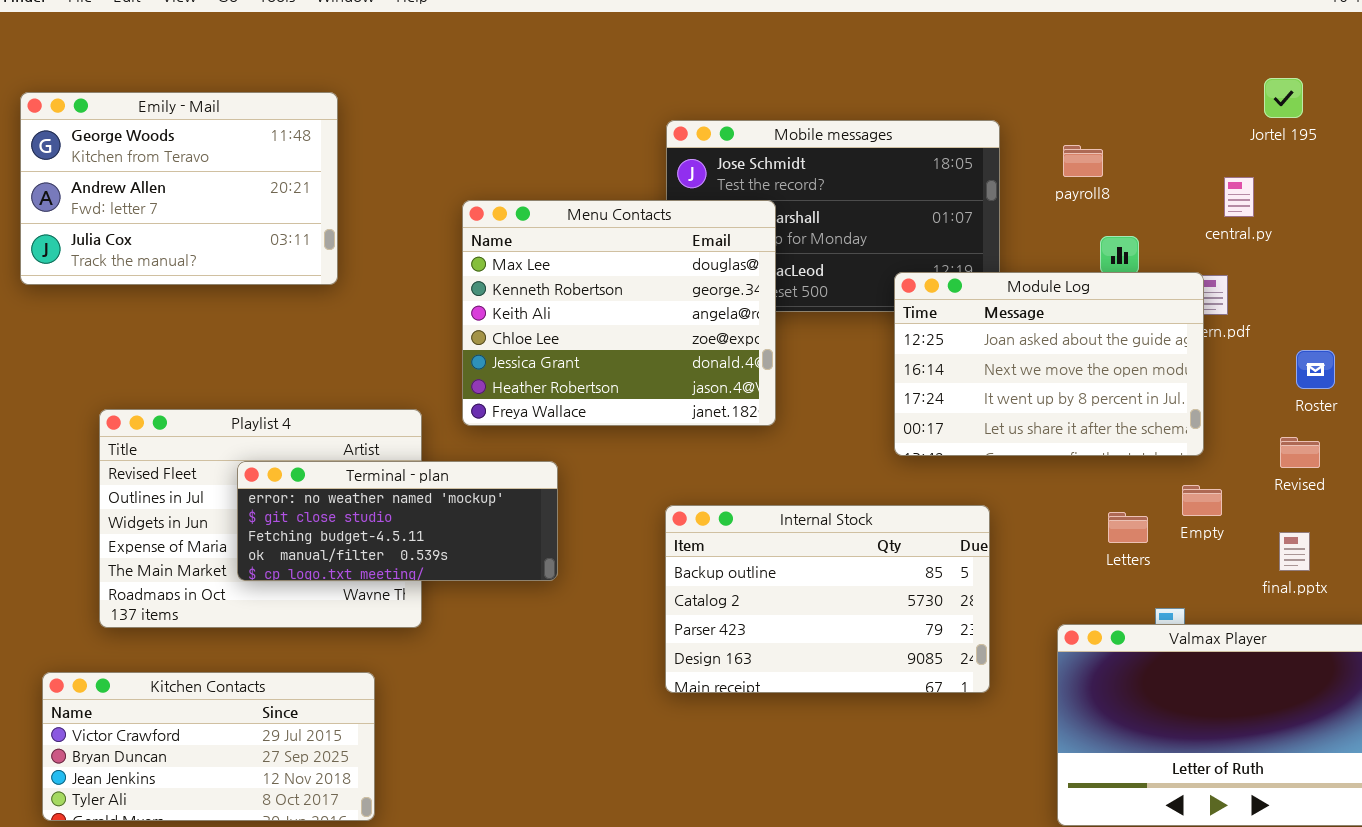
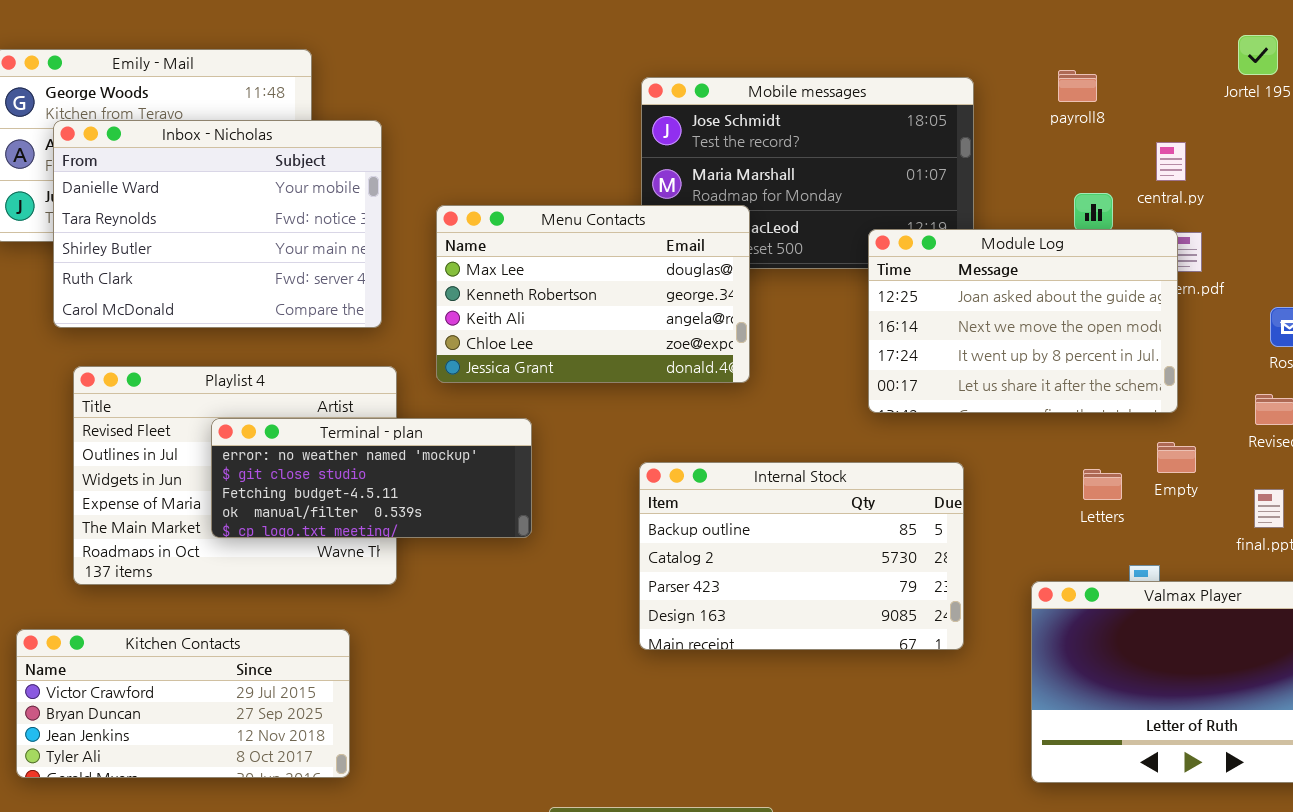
payroll8: [1063,145,1103,177] -> [1058,70,1097,102], moved
Inbox - Nicholas: none -> [53,120,382,328], opened
central.py: [1224,177,1254,217] -> [1156,142,1186,181], moved
Menu Contacts: [462,200,776,426] -> [436,205,750,383], resized

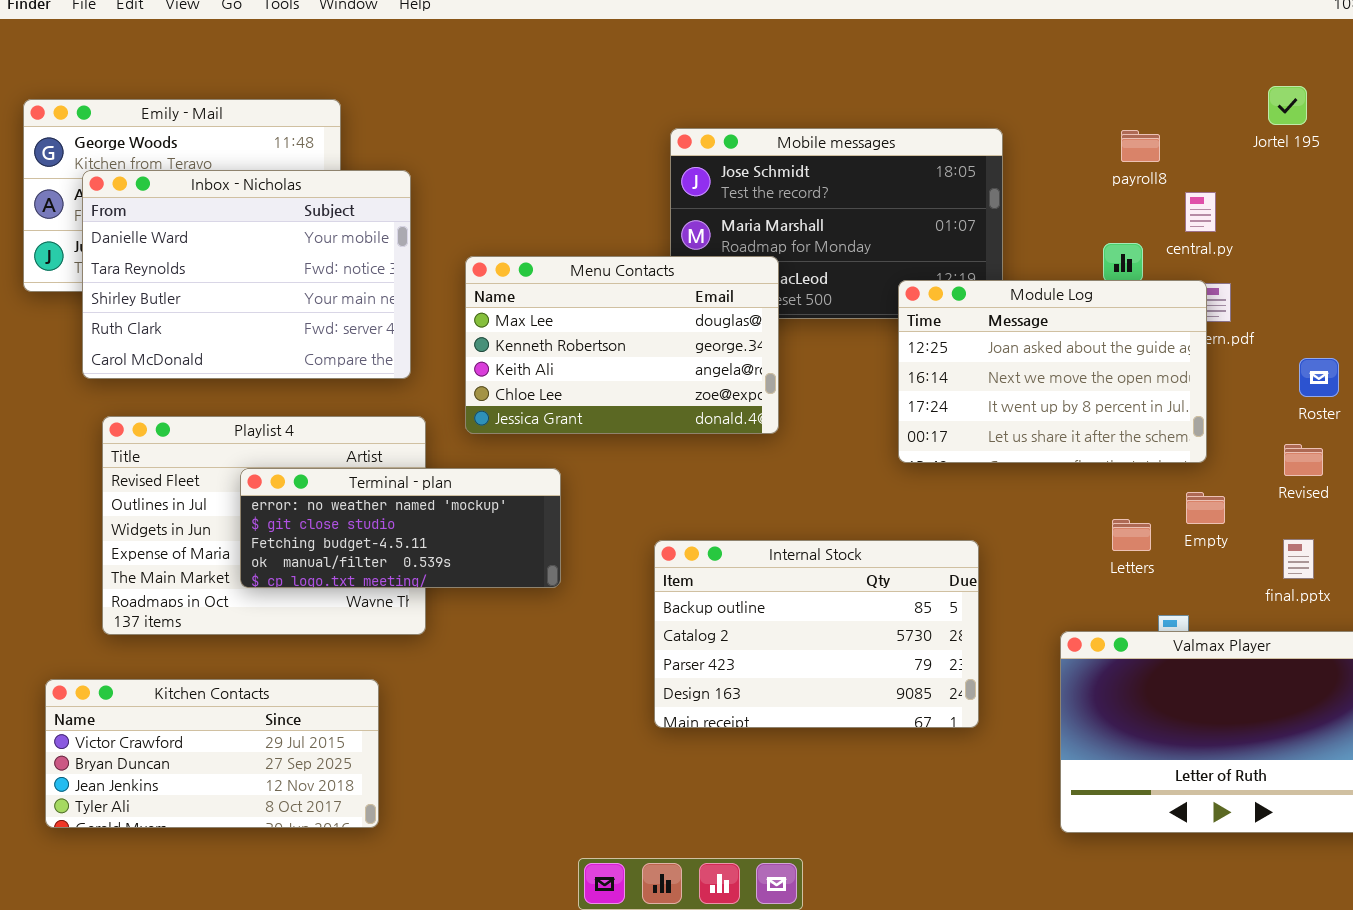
payroll8: [1058,70,1097,102] -> [1121,130,1160,162], moved
Internal Stock: [639,462,964,650] -> [654,540,979,728], moved

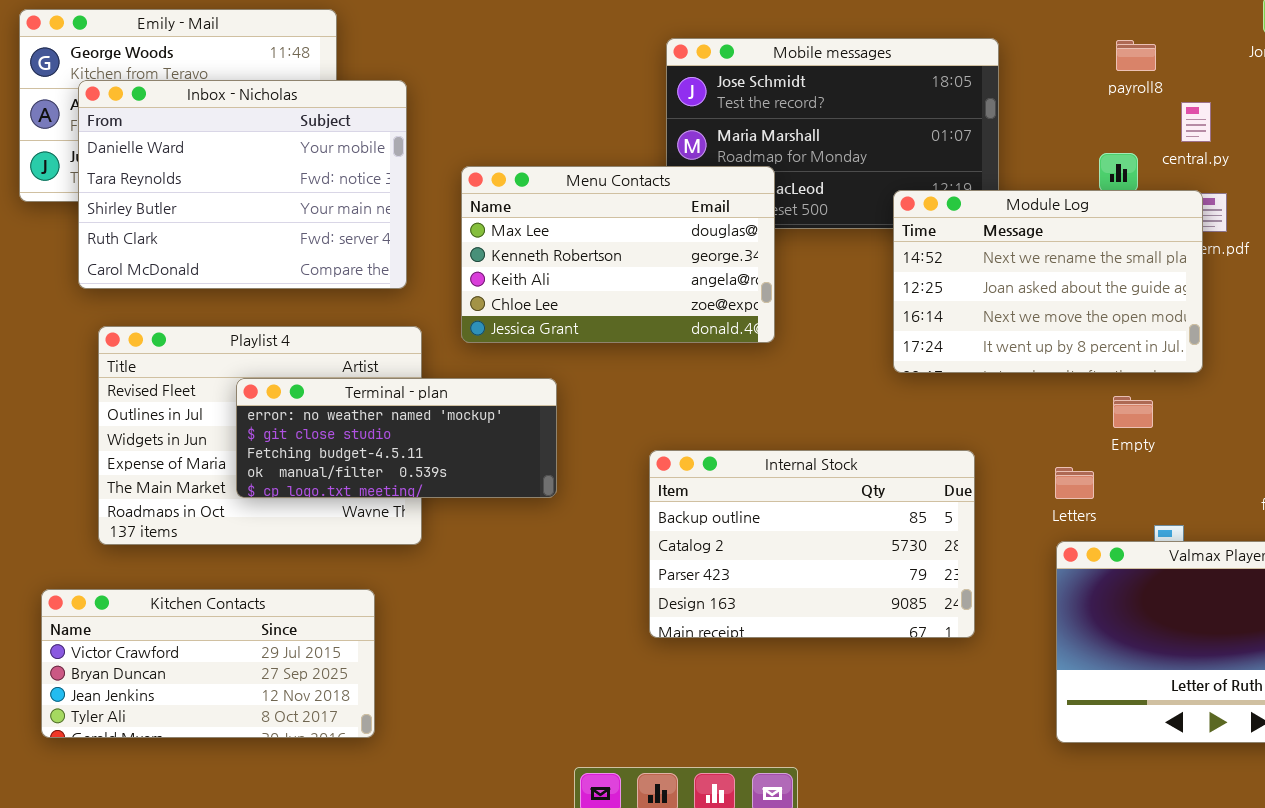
Module Log: [898,280,1207,463] -> [893,190,1203,373], scrolled up 1 row
Empty: [1186,492,1225,524] -> [1113,396,1153,428], moved
Letters: [1112,519,1151,551] -> [1055,467,1094,499], moved

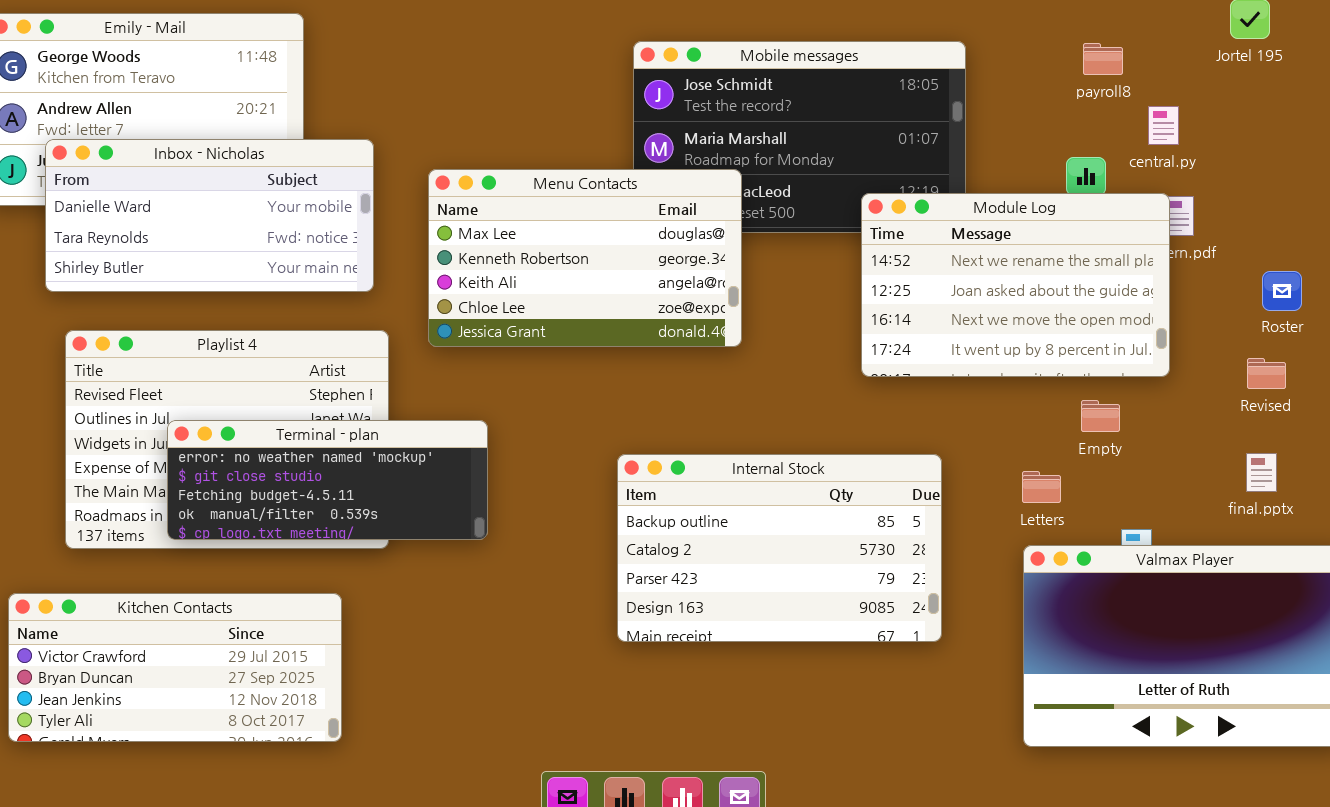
Inbox - Nicholas: [78,80,407,289] -> [45,139,374,292], resized
Terminal - plan: [236,378,557,498] -> [167,420,488,540], moved

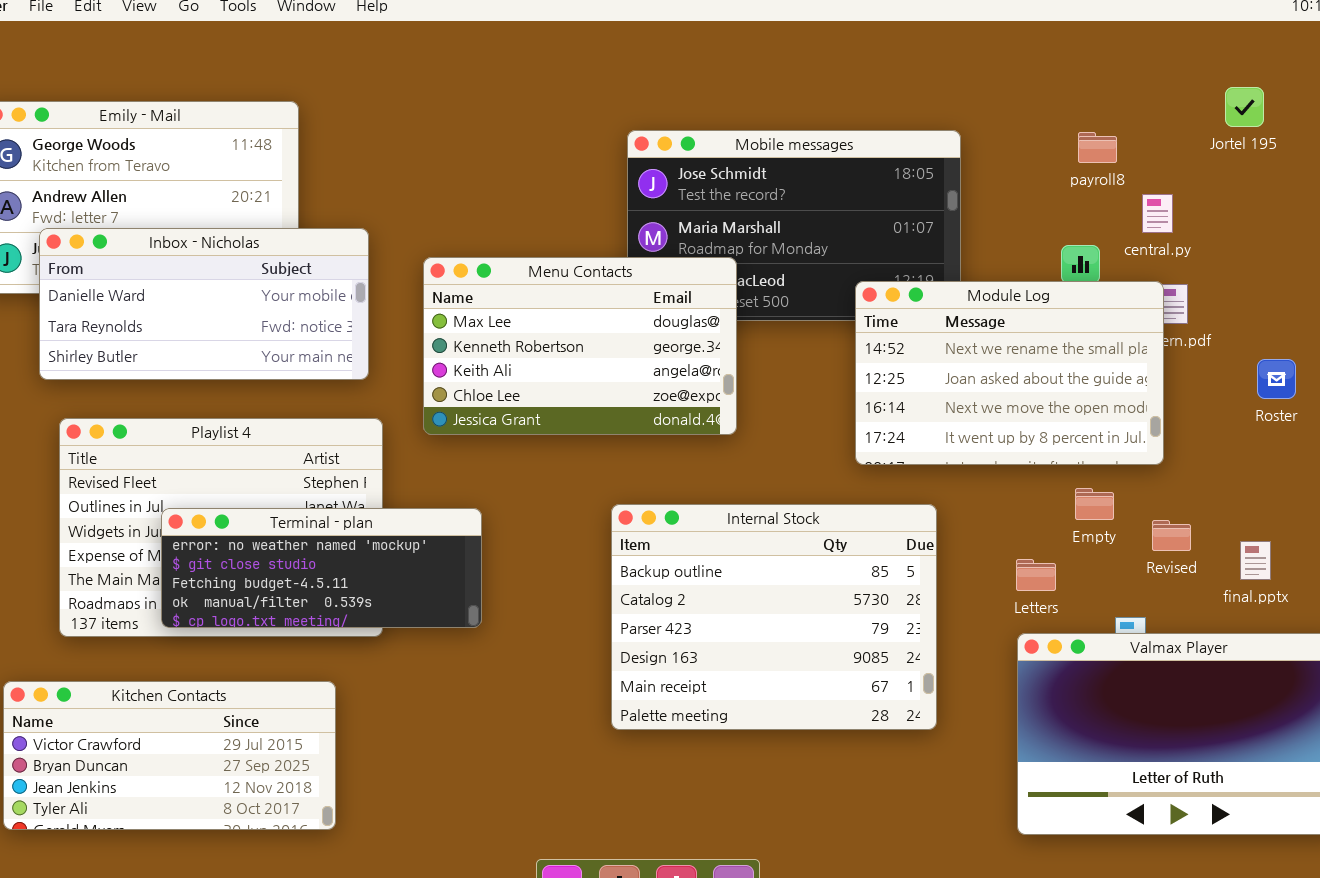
Revised: [1247,358,1286,389] -> [1152,520,1191,551], moved
Internal Stock: [617,454,942,642] -> [611,504,937,730], resized

